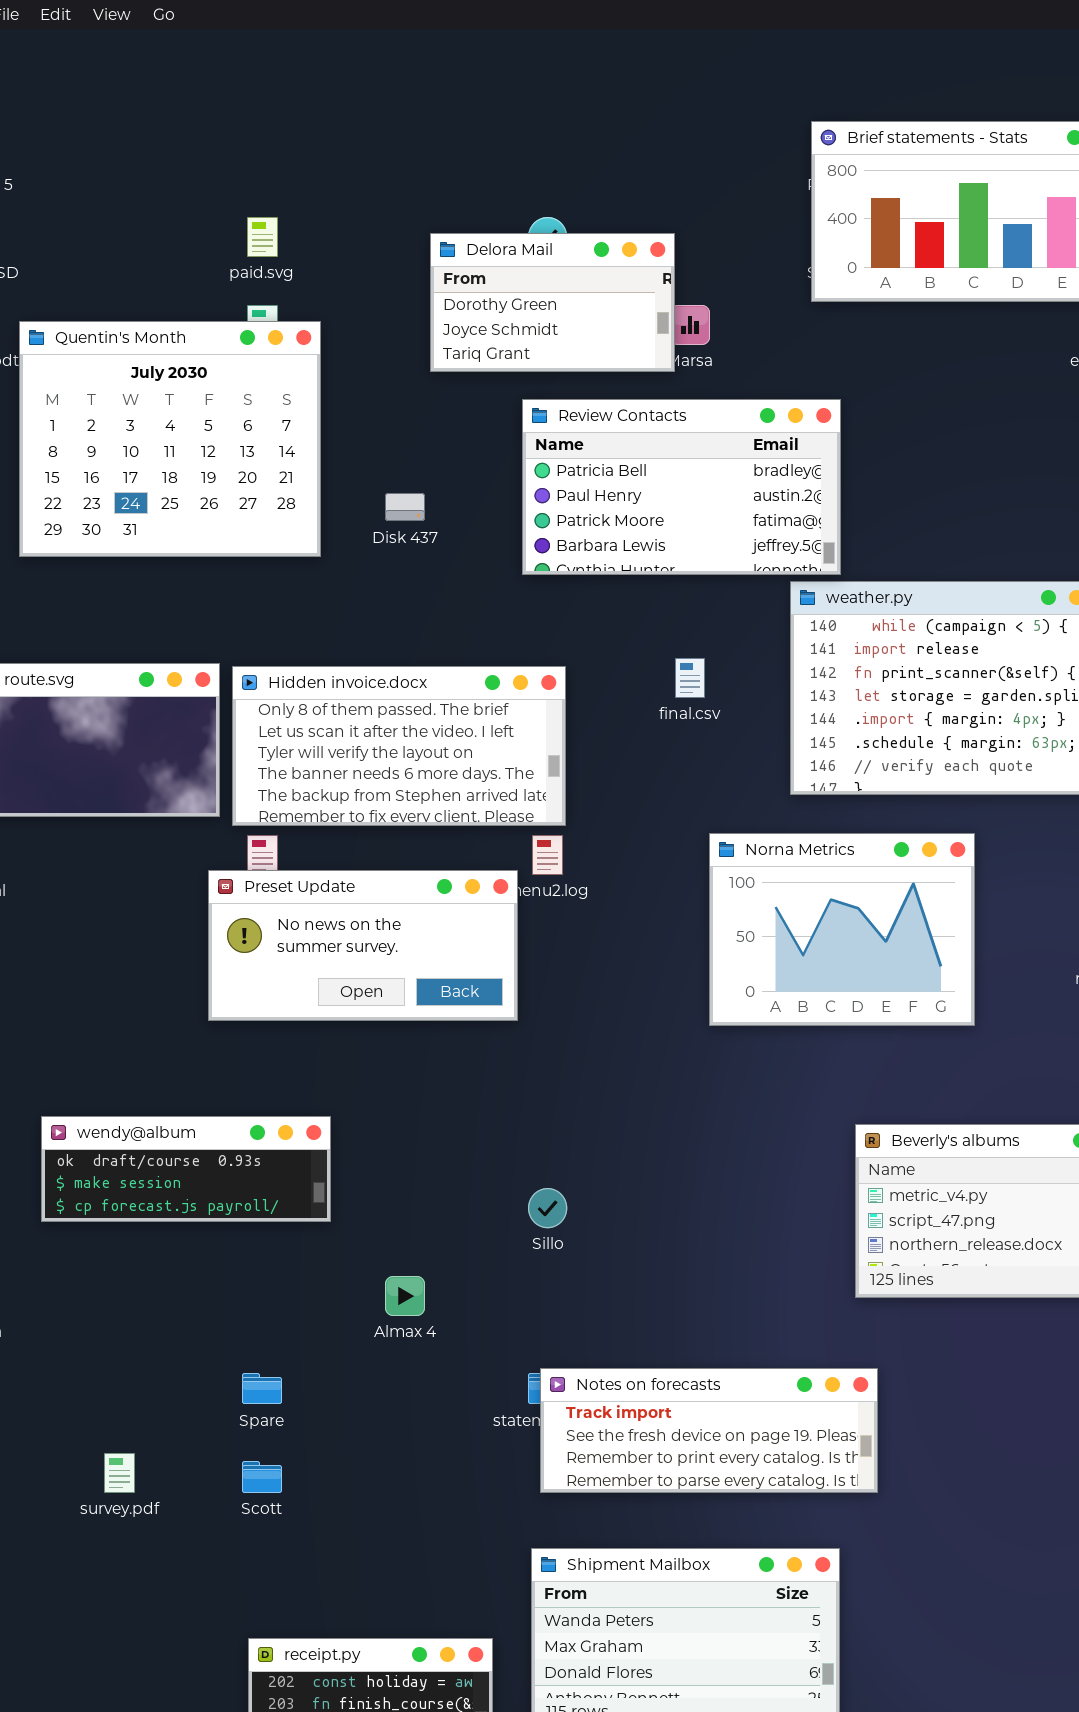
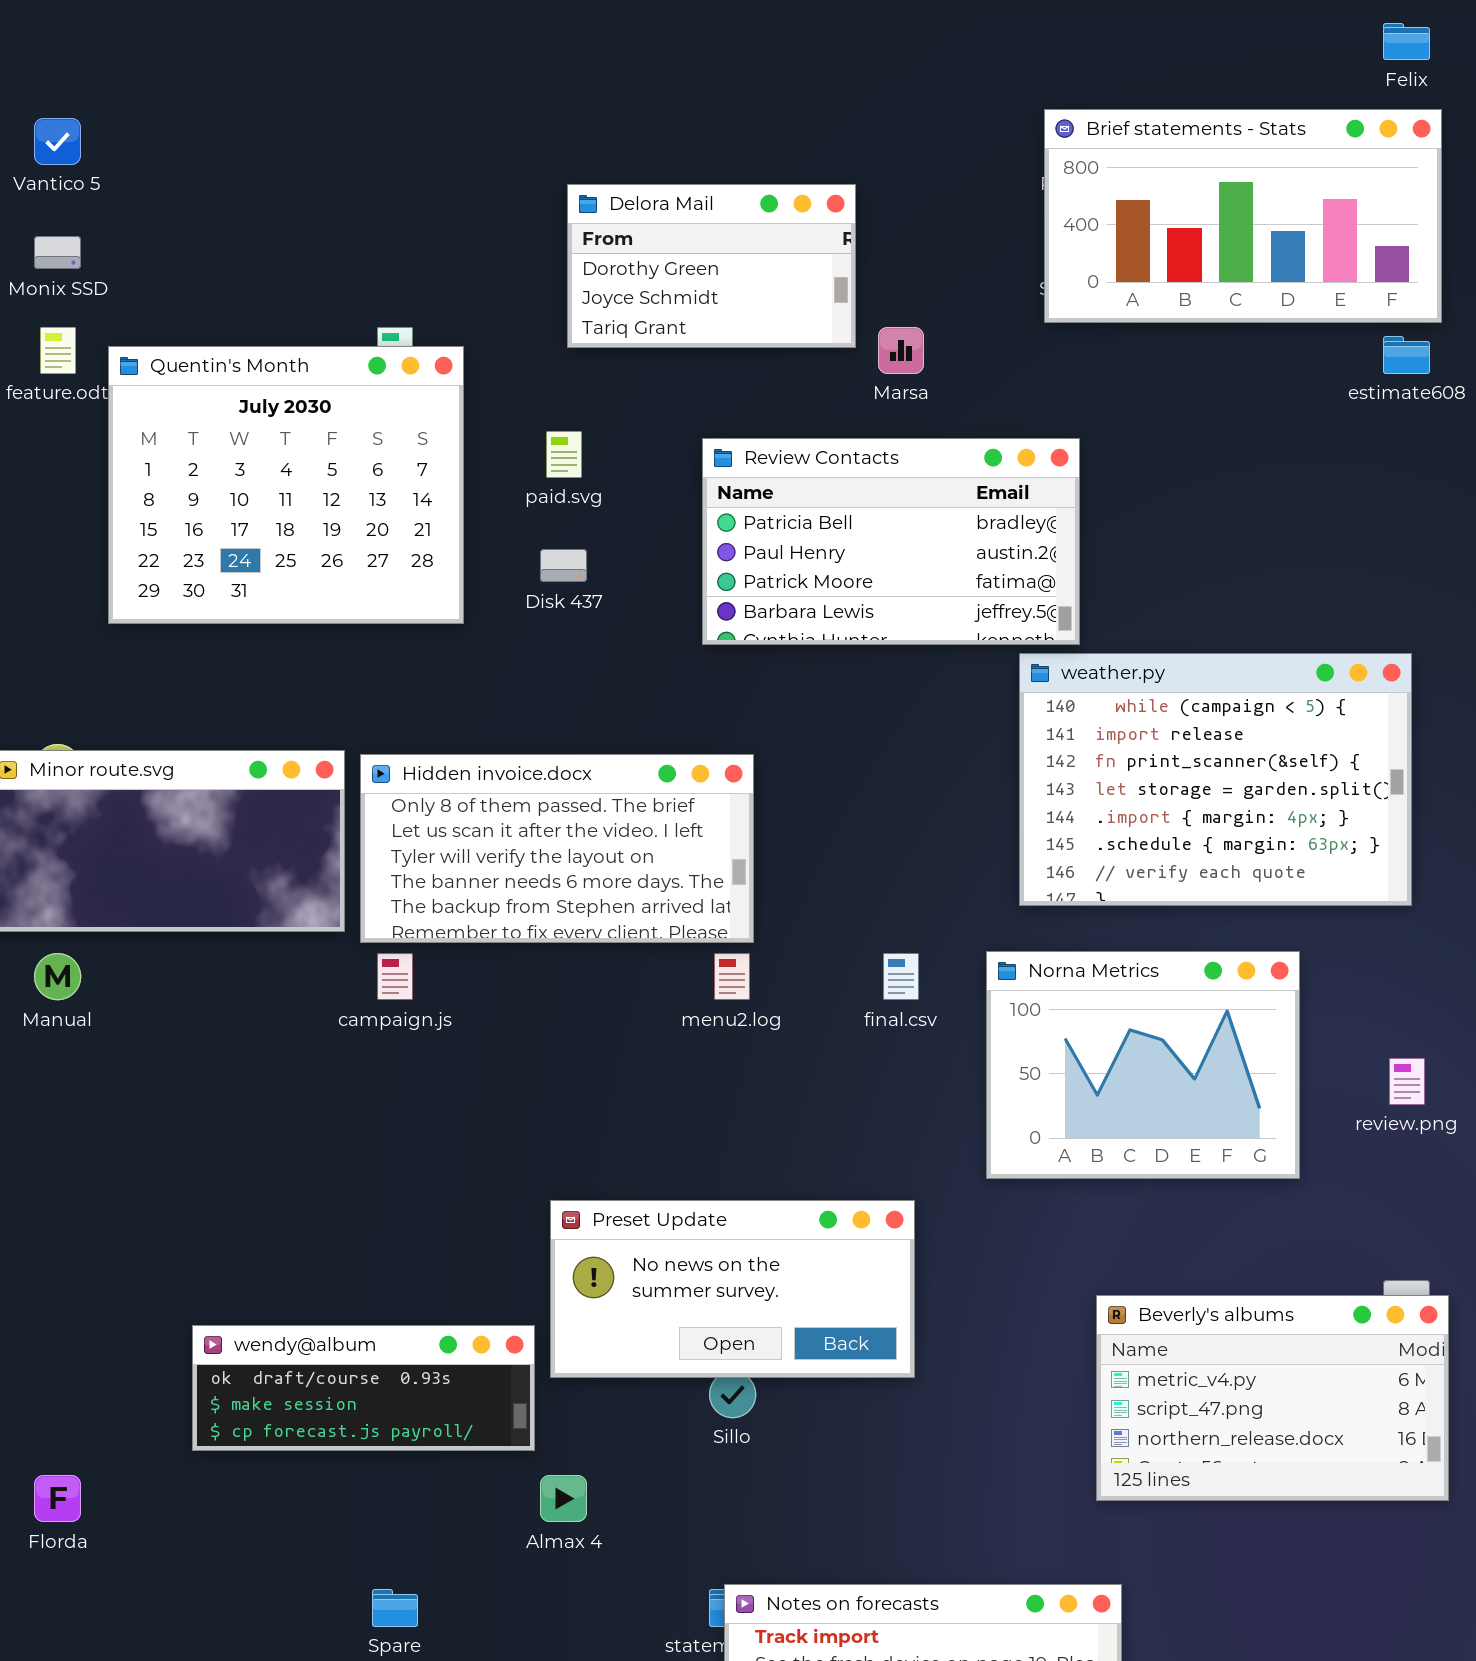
paid.svg: [247,217,278,257] -> [546,431,582,478], moved
Delora Mail: [430,233,675,372] -> [567,184,856,348], moved
final.csv: [675,658,705,698] -> [883,953,919,1000], moved
Norna Metrics: [709,833,975,1026] -> [986,951,1300,1179], moved
Preset Update: [208,870,518,1021] -> [550,1200,915,1378], moved
wendy@album: [41,1116,331,1222] -> [192,1325,535,1451], moved

